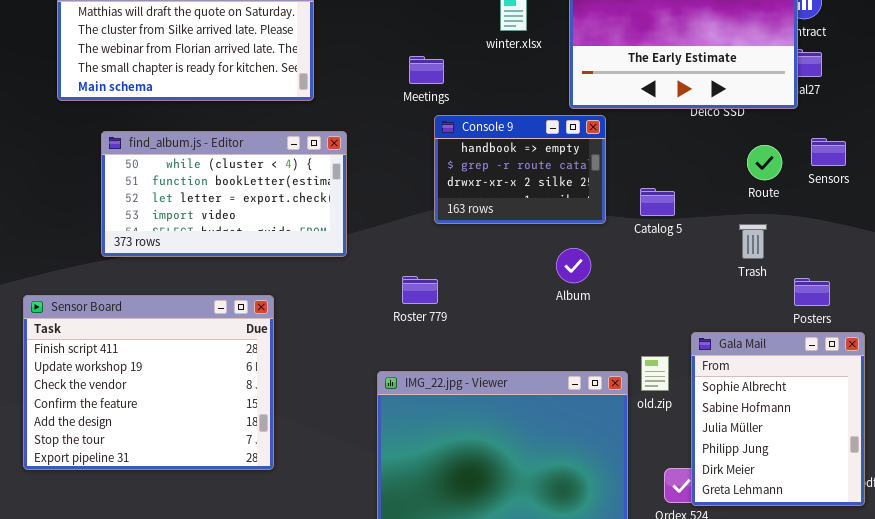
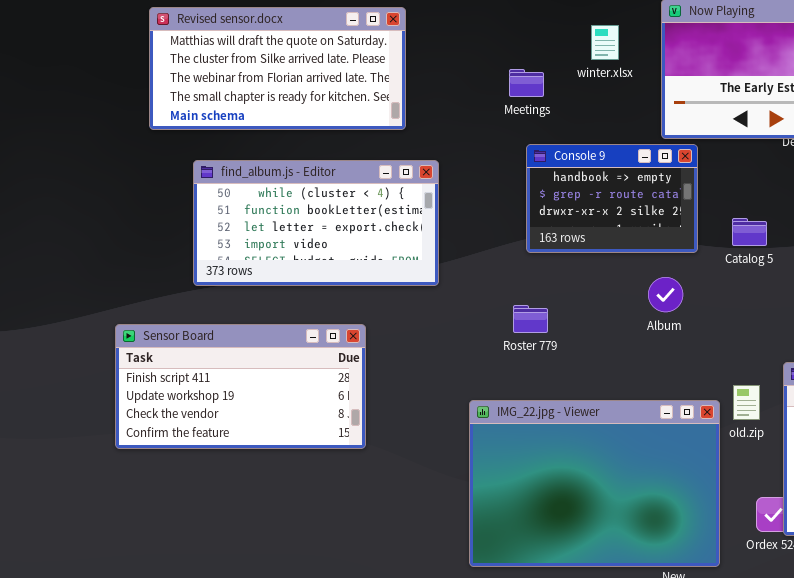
Meetings: [409,56,444,84] -> [509,69,544,97], moved
Roster 779: [402,276,438,304] -> [513,305,548,333], moved
Sensor Board: [23,295,274,470] -> [115,324,366,449], resized

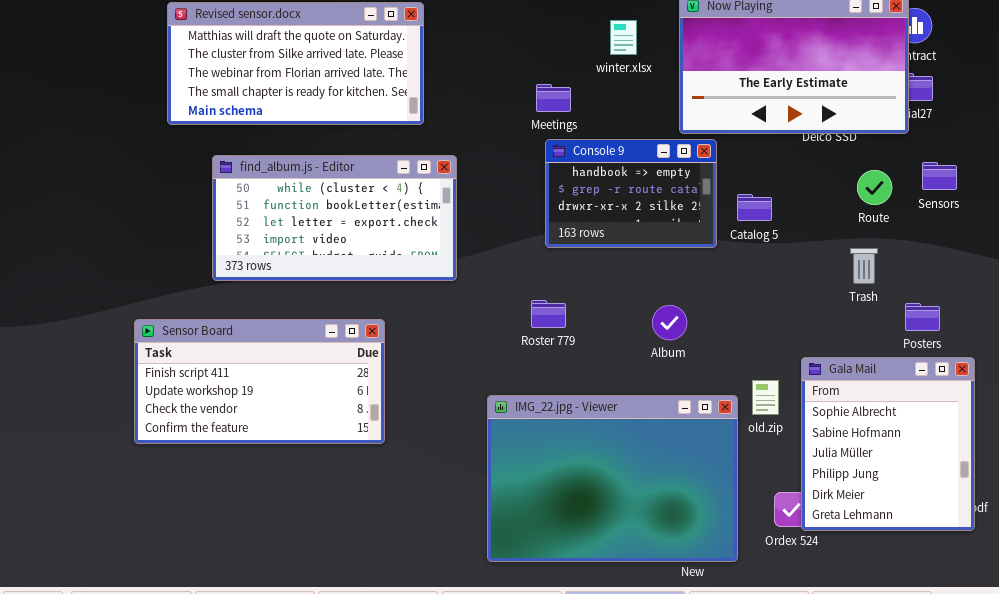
Meetings: [509,69,544,97] -> [536,84,571,112], moved
Catalog 5: [732,218,767,246] -> [737,194,772,221], moved
Album: [648,277,683,312] -> [652,305,687,340], moved

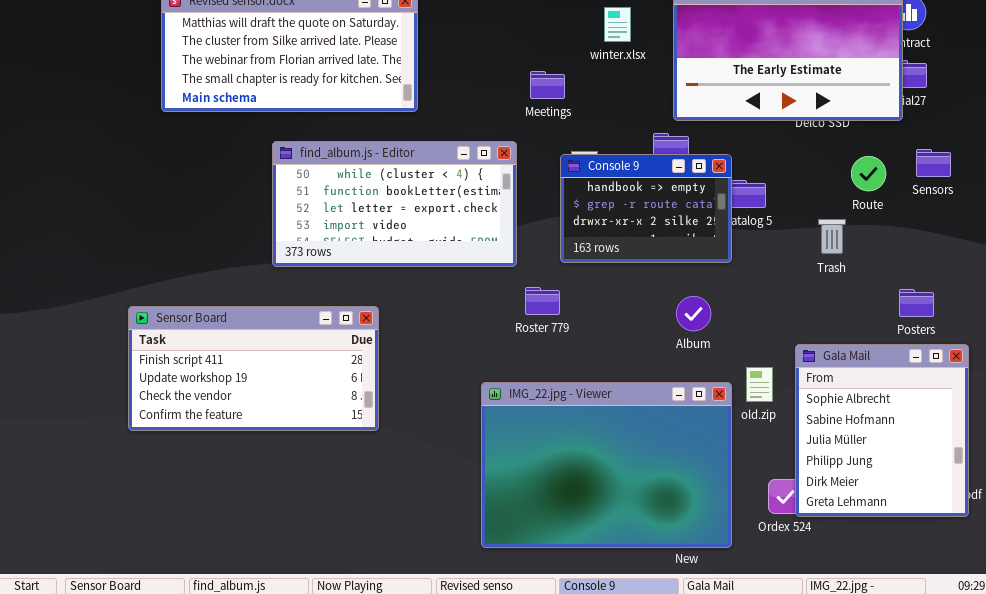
Console 9: [545,139,717,248] -> [560,154,732,263], moved
find_album.js - Editor: [212,155,457,281] -> [272,141,517,267], moved
Trash: [850,248,878,284] -> [818,219,846,254], moved
Album: [652,305,687,340] -> [676,296,711,331], moved

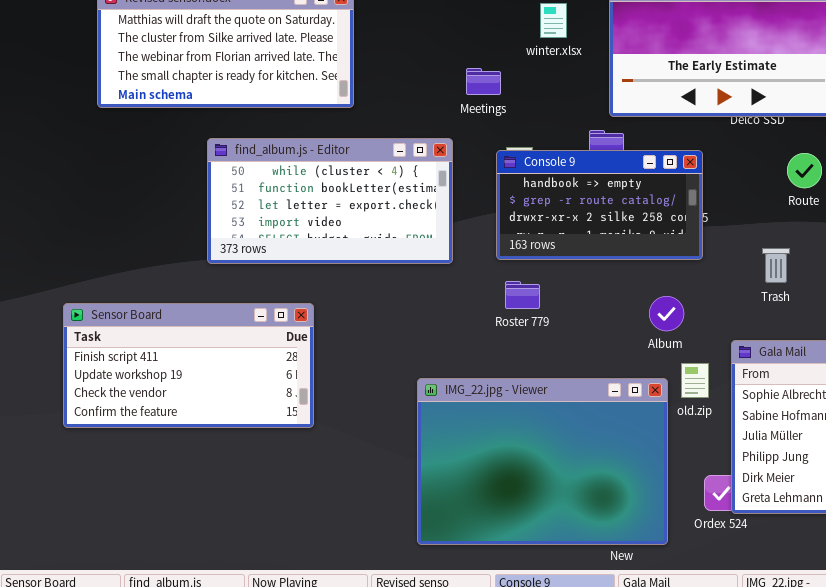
Console 9: [560,154,732,263] -> [496,150,703,260], resized
Trash: [818,219,846,254] -> [762,248,790,283], moved
Roster 779: [525,287,560,315] -> [505,281,540,309], moved
Album: [676,296,711,331] -> [649,296,684,331], moved

